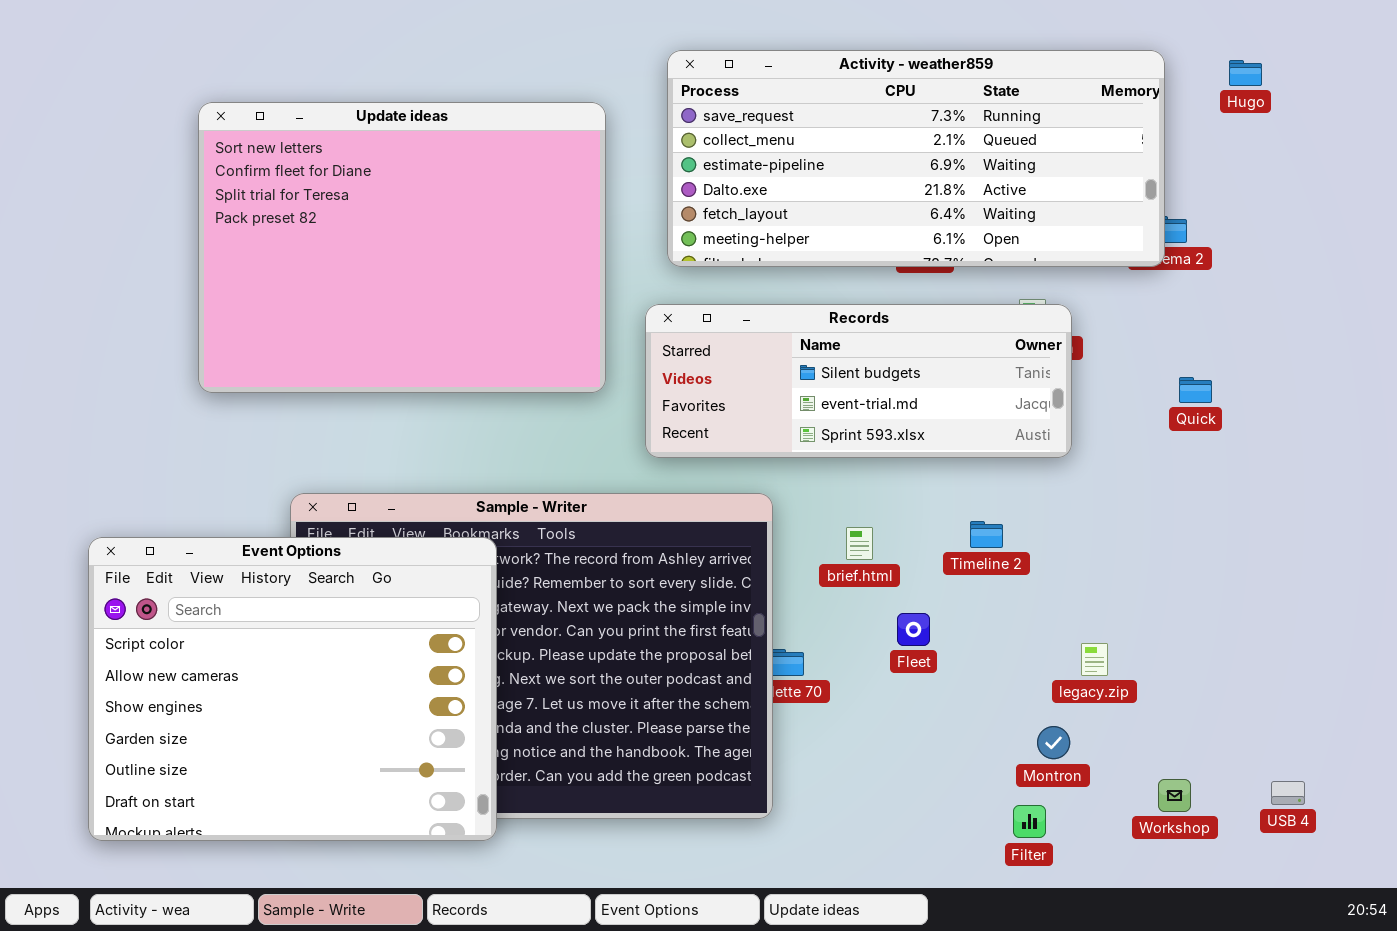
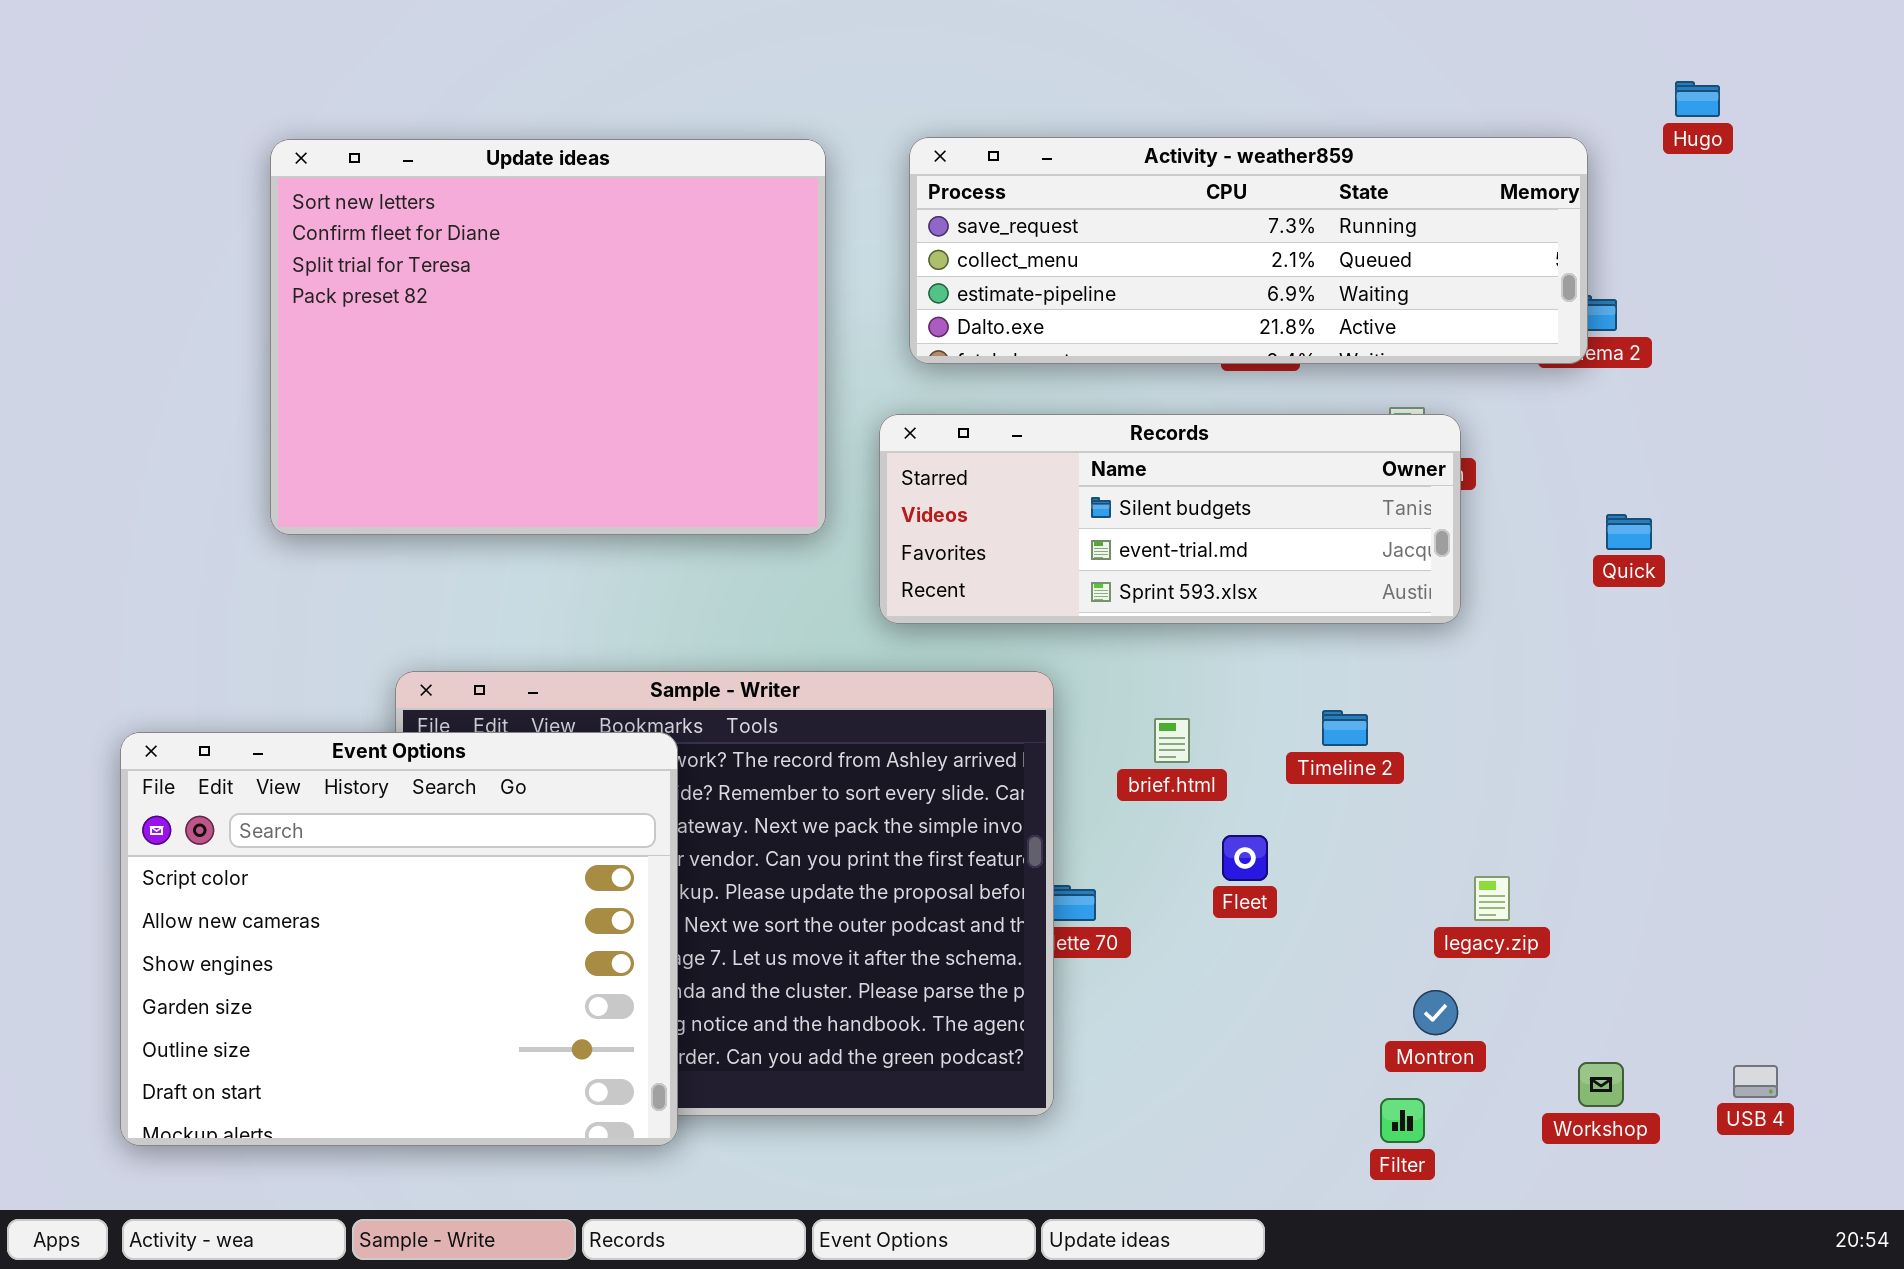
Activity - weather859: [667,50,1165,267] -> [909,137,1588,364], resized

